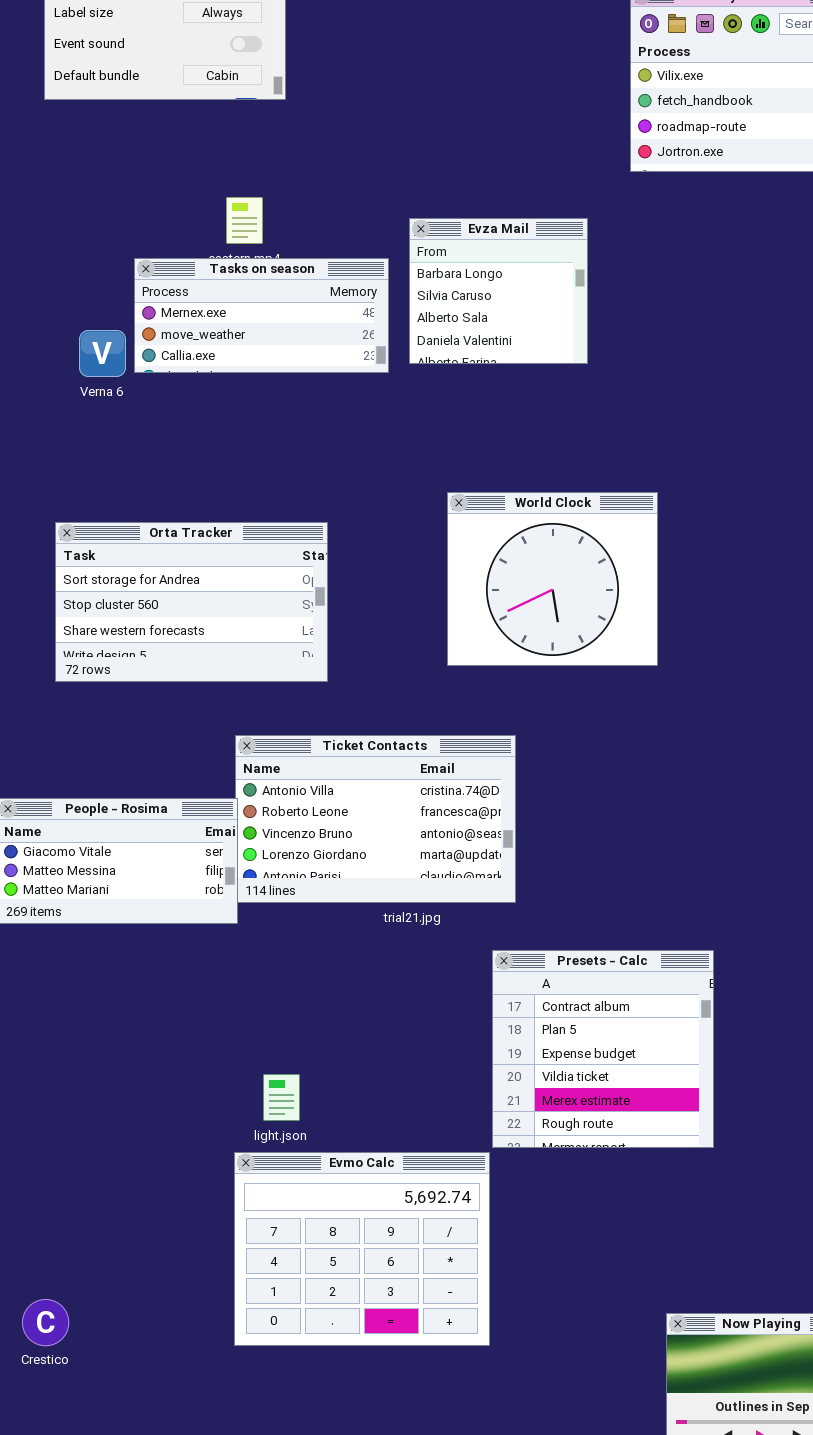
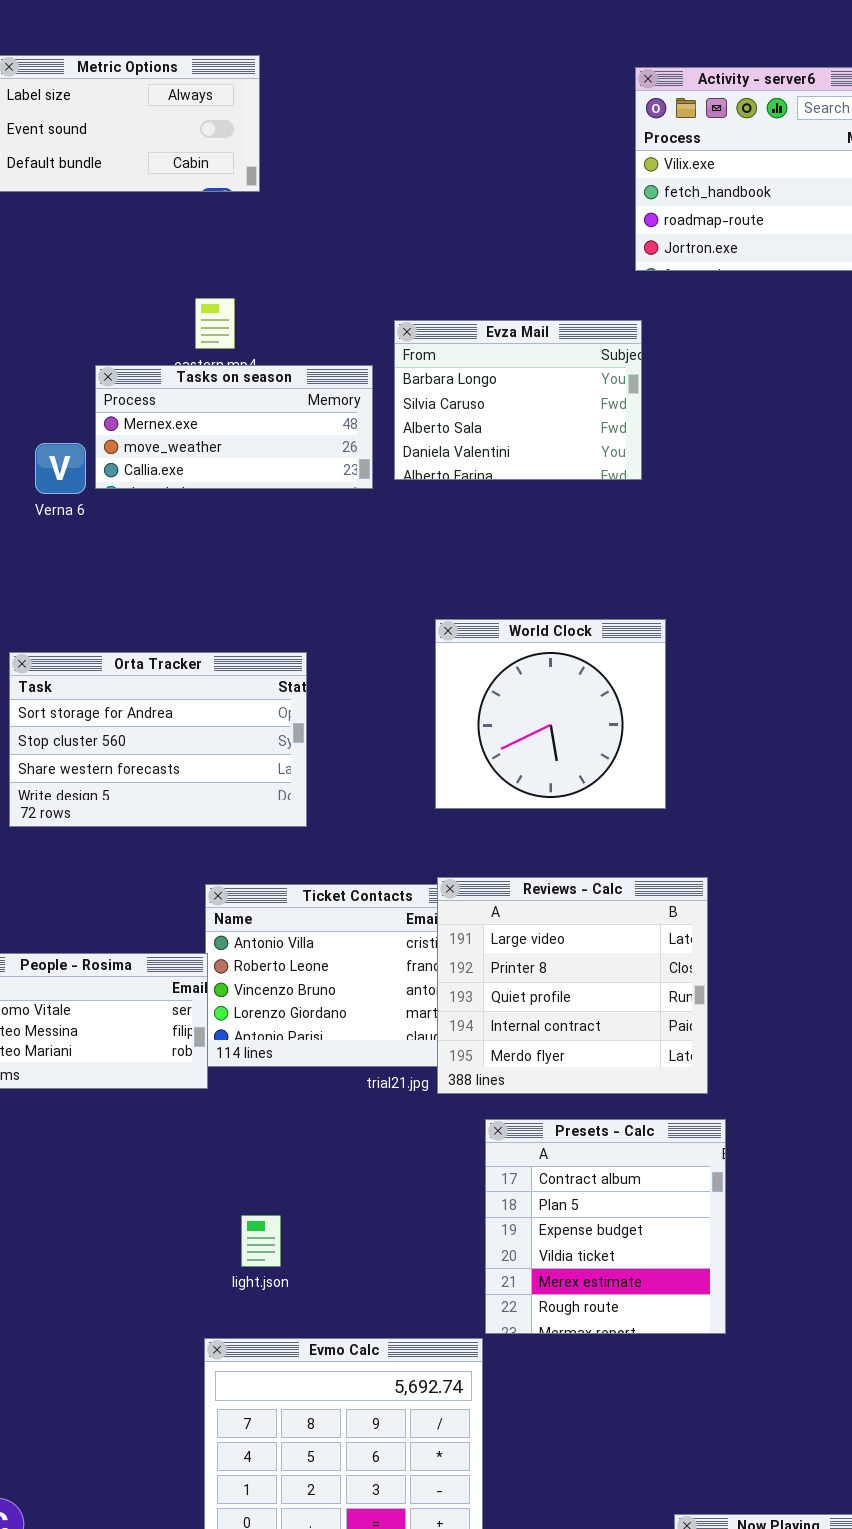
Evza Mail: [409,218,588,364] -> [394,320,642,480], resized
Reviews - Calc: none -> [437,877,708,1094], opened
light.json: [263,1074,300,1121] -> [241,1215,281,1267], moved

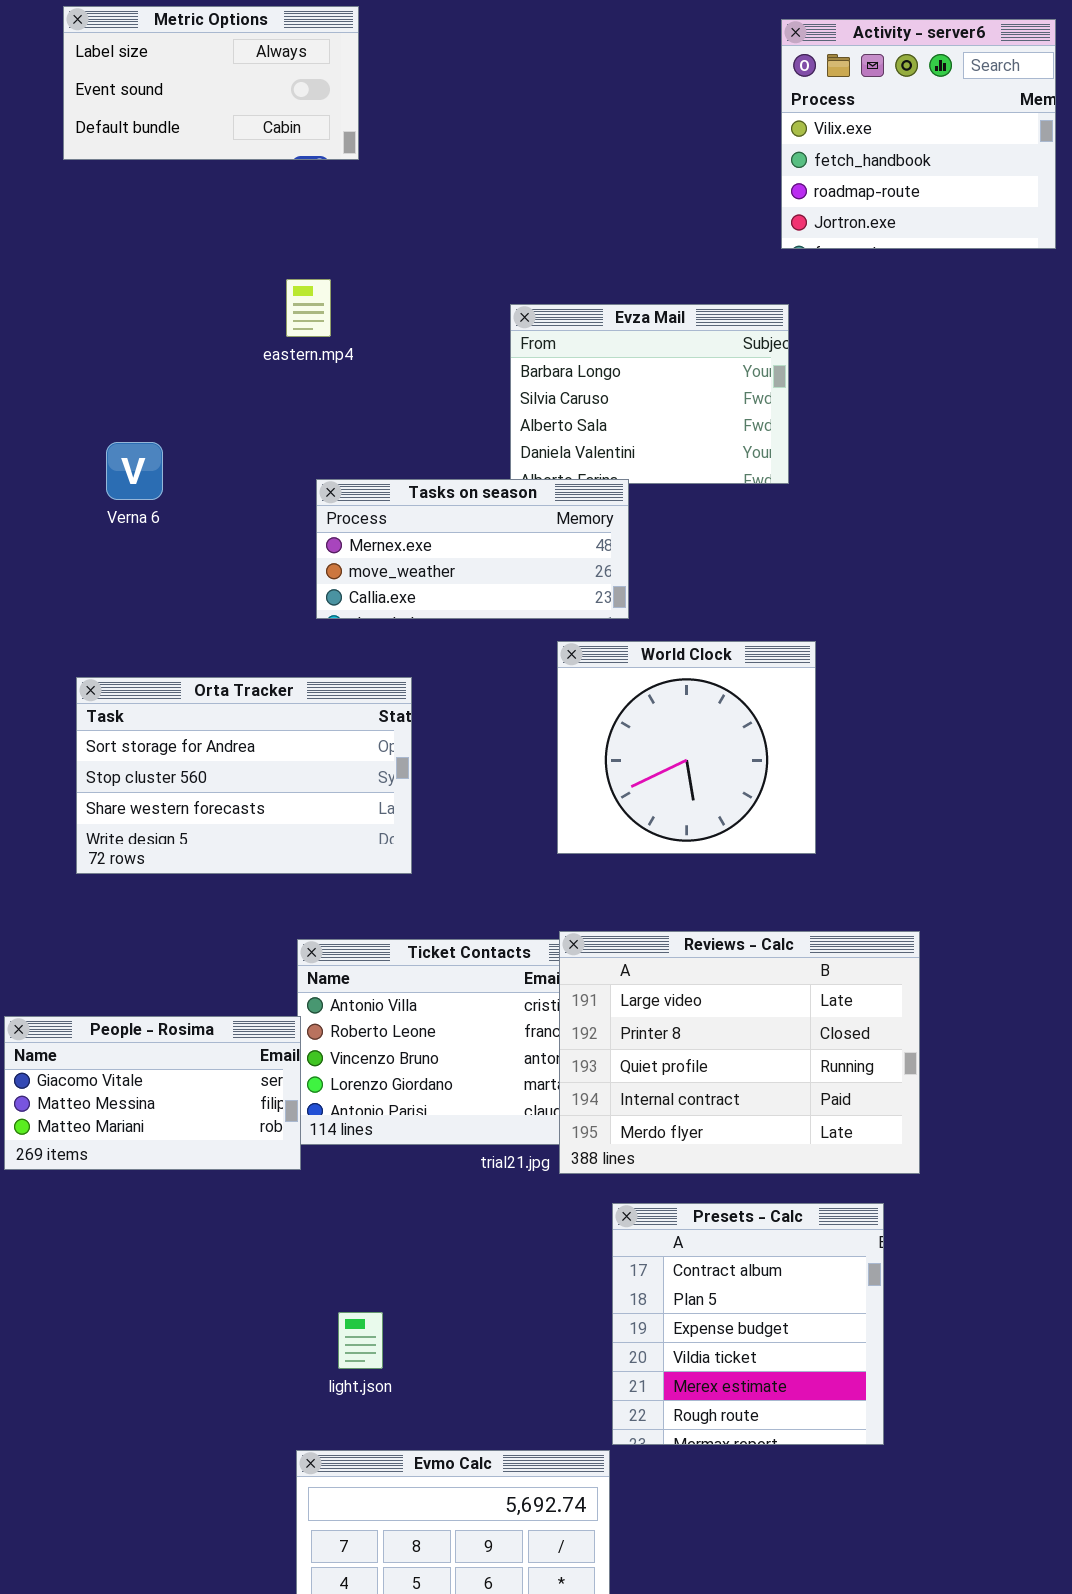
Tasks on season: [95,365,373,489] -> [316,479,629,619], moved
Reviews - Calc: [437,877,708,1094] -> [559,931,920,1174], resized

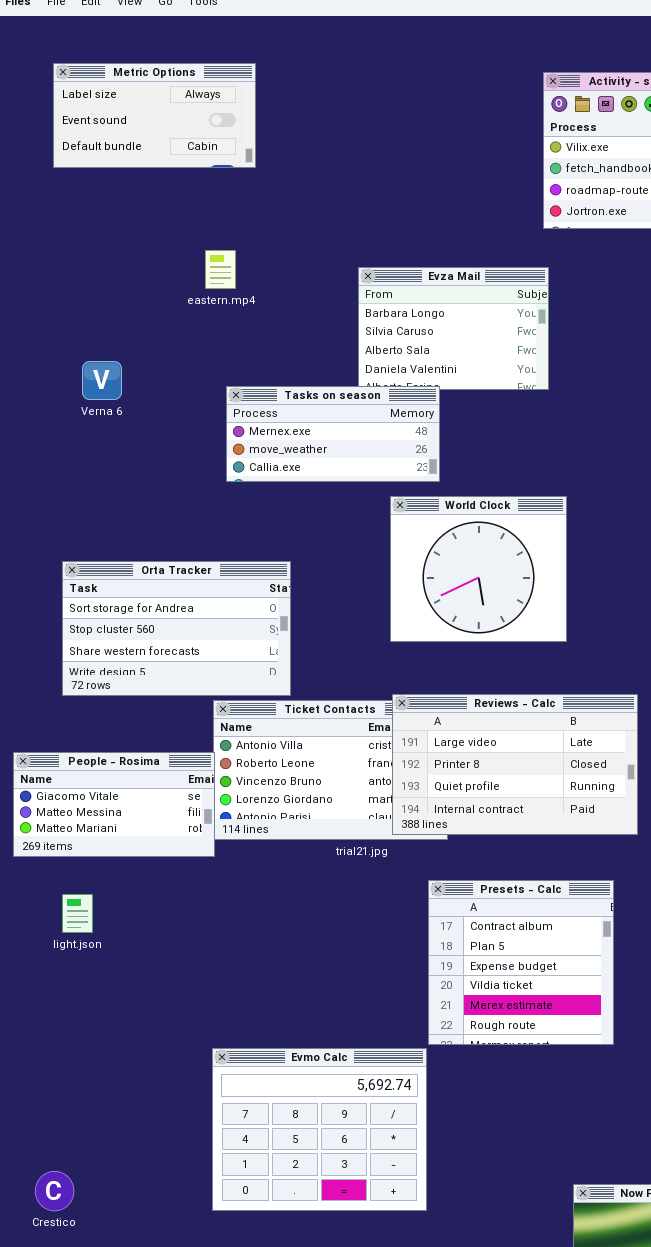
Orta Tracker: [76,677,412,874] -> [62,561,291,696], moved
Reviews - Calc: [559,931,920,1174] -> [392,694,638,835], resized
light.json: [338,1312,383,1369] -> [62,894,93,933], moved

